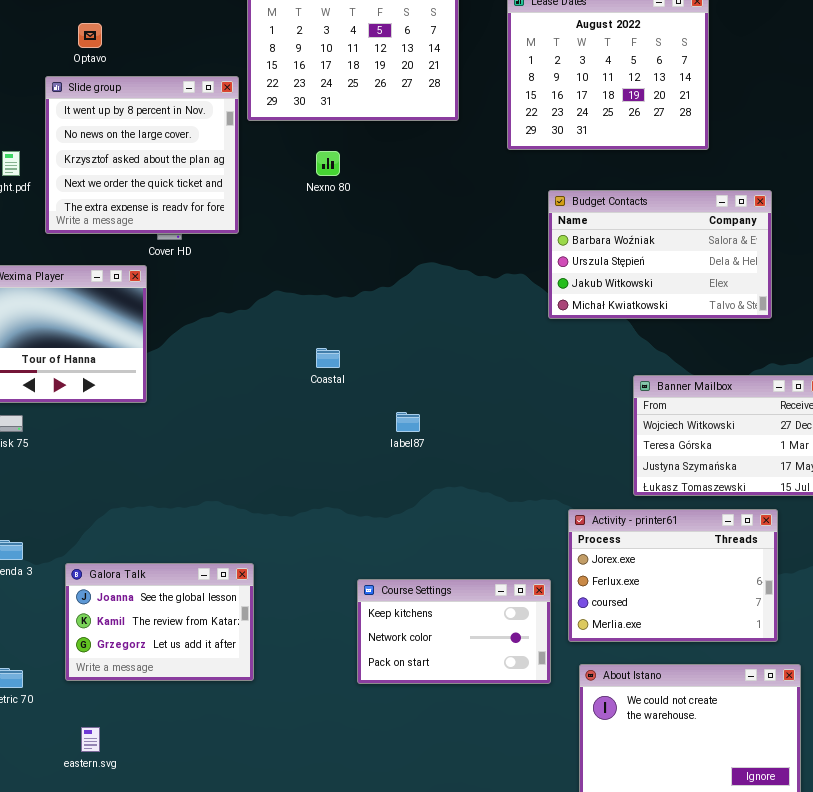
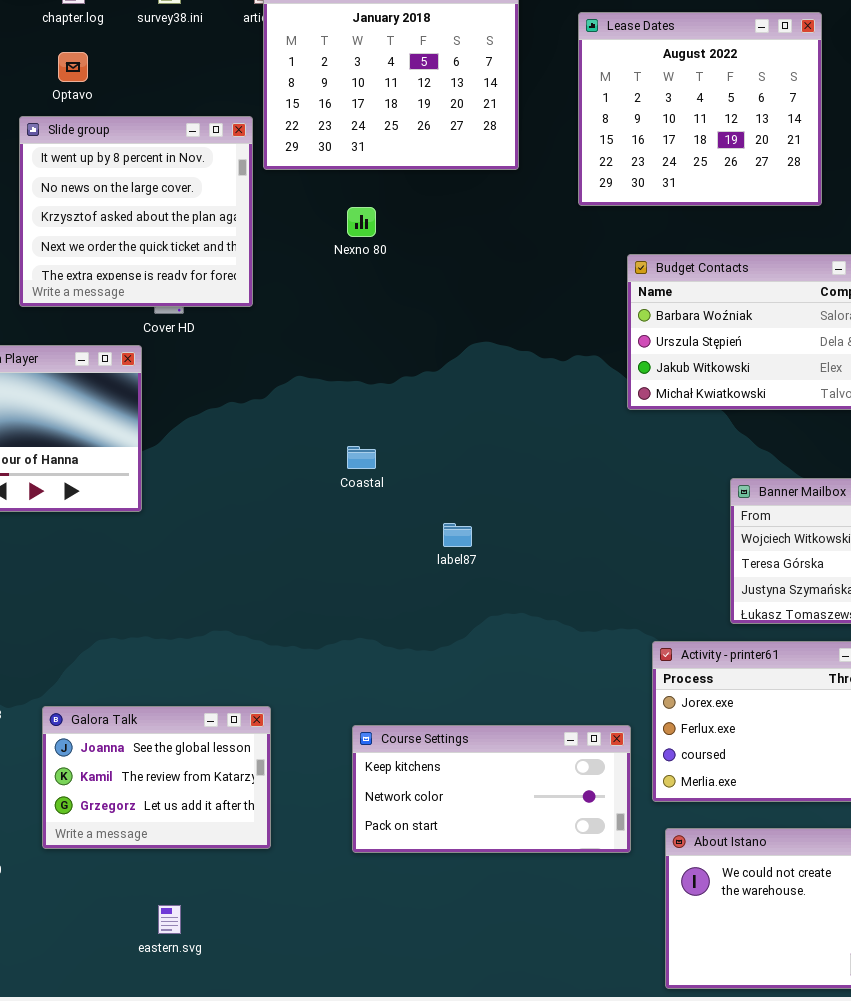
Course Settings: [357,579,551,684] -> [352,725,631,853], resized
eastern.svg: [81,727,100,752] -> [158,905,181,934], moved

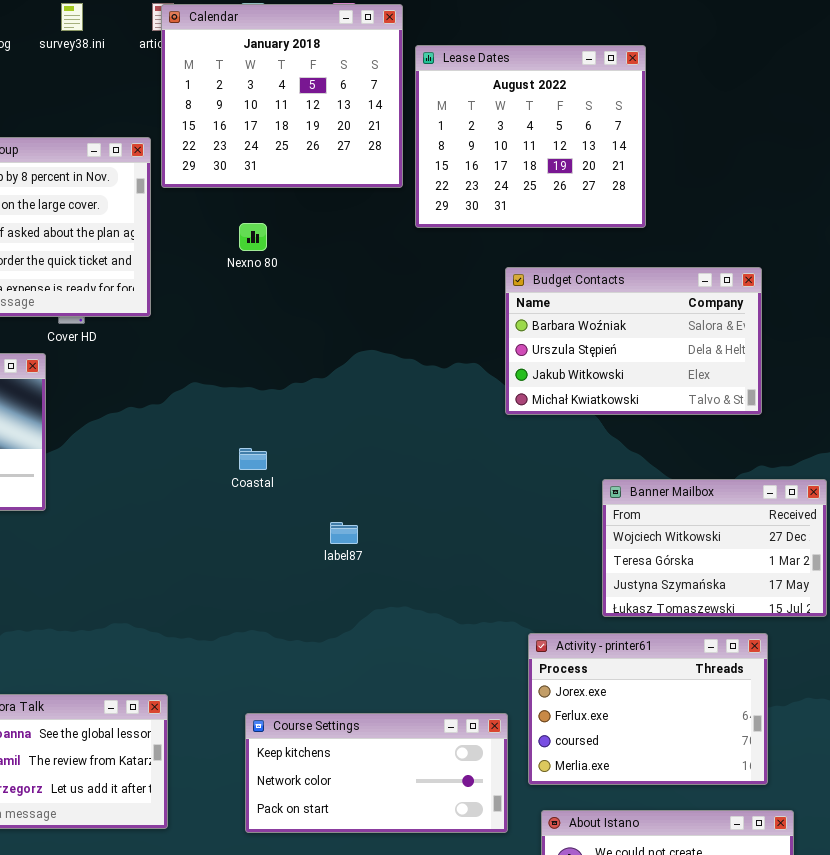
Lease Dates: [578,12,822,206] -> [415,45,646,228], moved

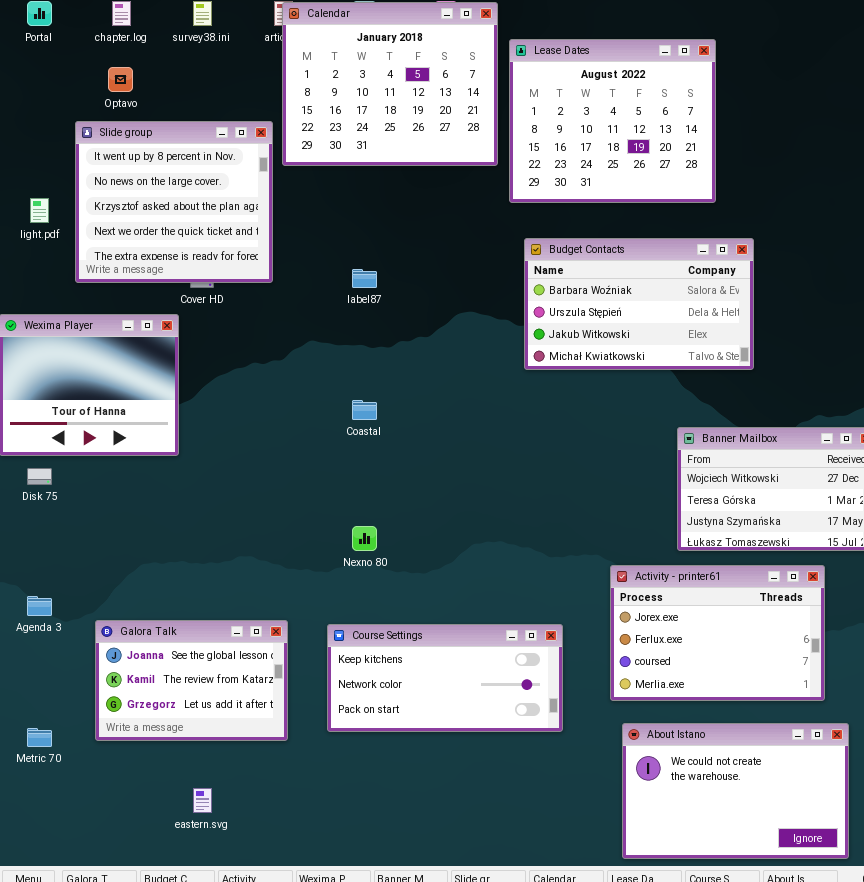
Nexno 80: [239,223,267,251] -> [352,526,377,551], moved
Budget Contacts: [505,267,762,415] -> [524,238,754,370], moved
label87: [330,522,358,544] -> [352,269,377,288], moved
Course Settings: [245,713,508,833] -> [327,624,563,732], moved

